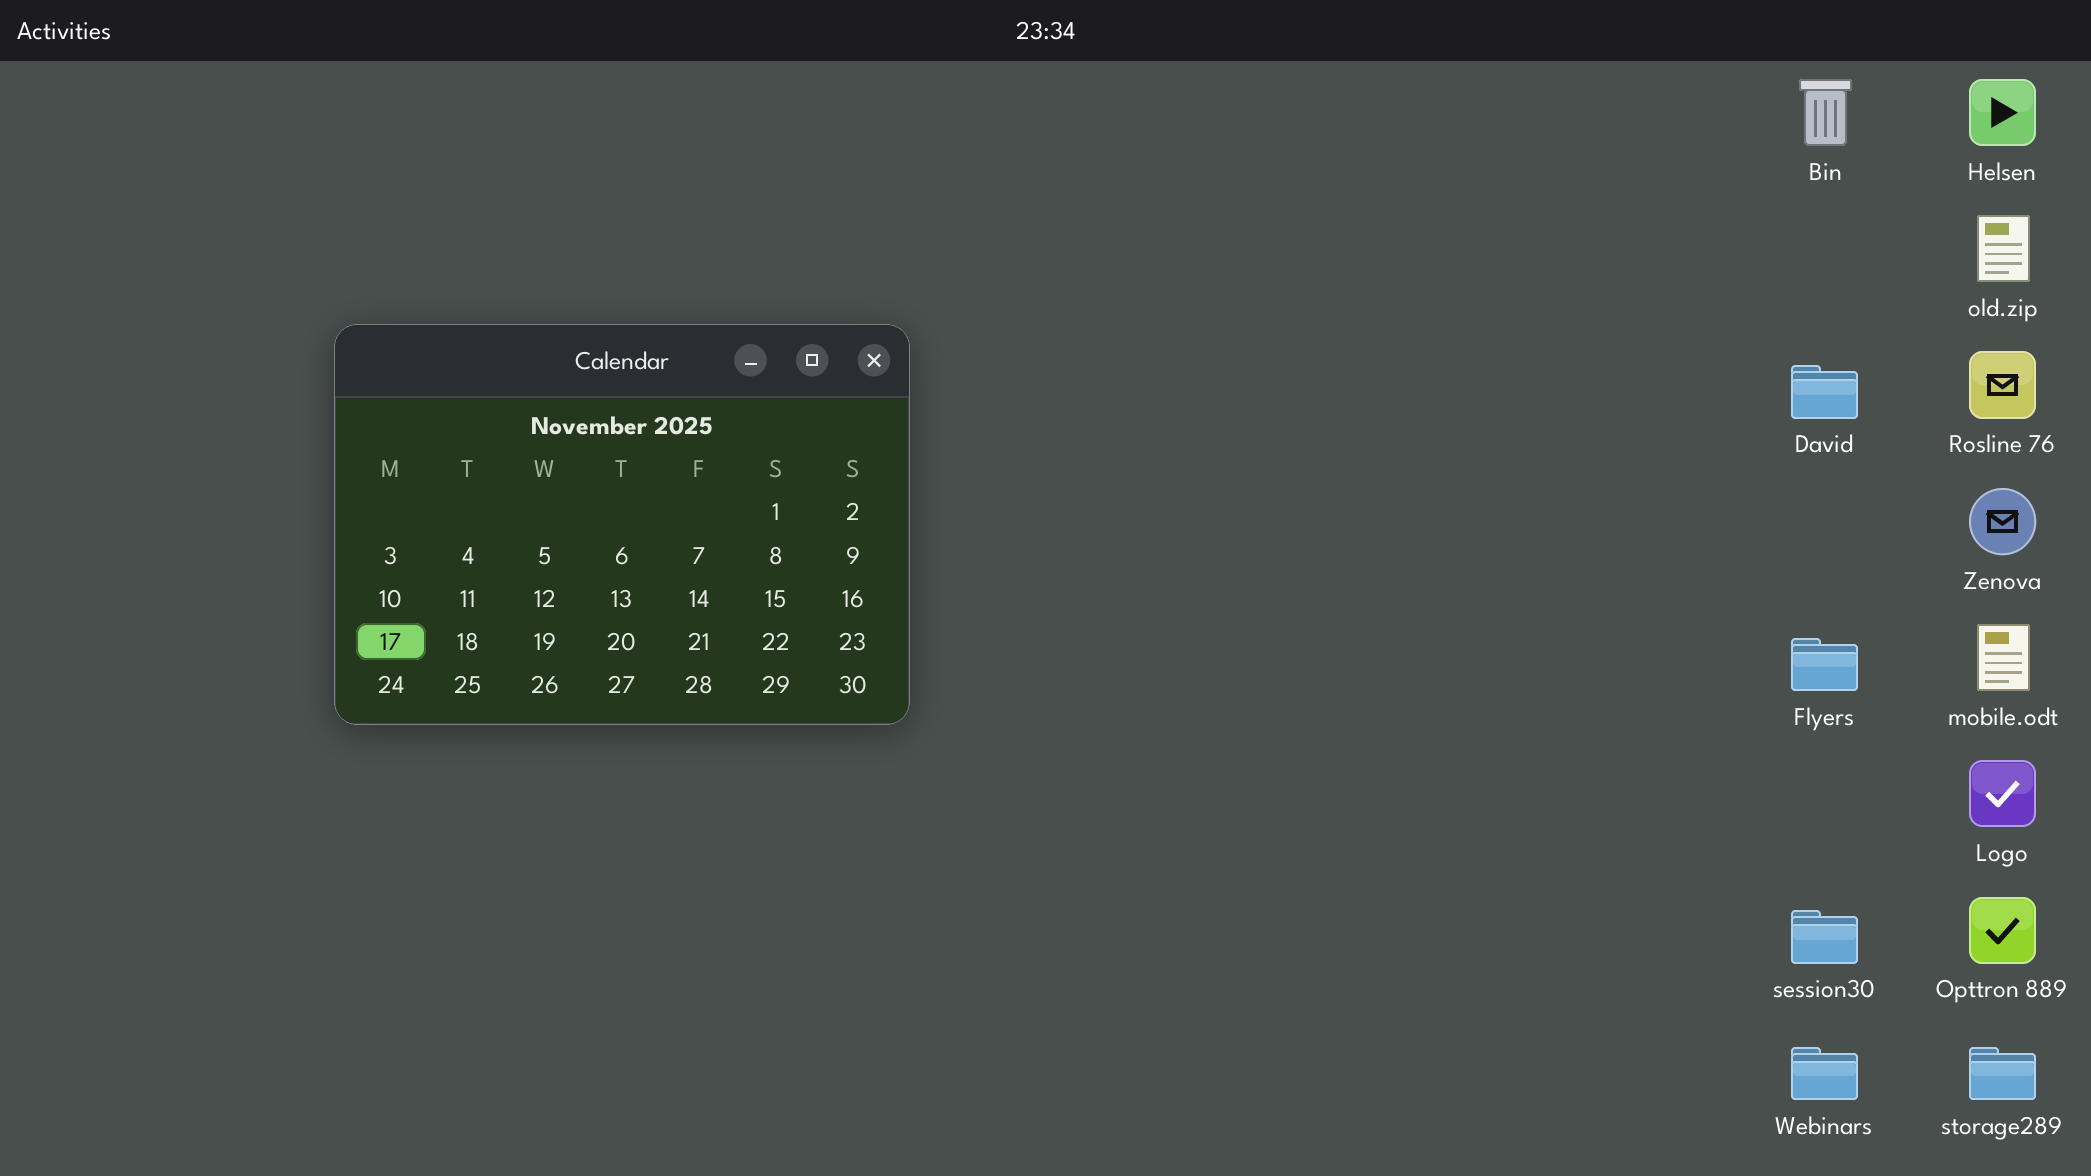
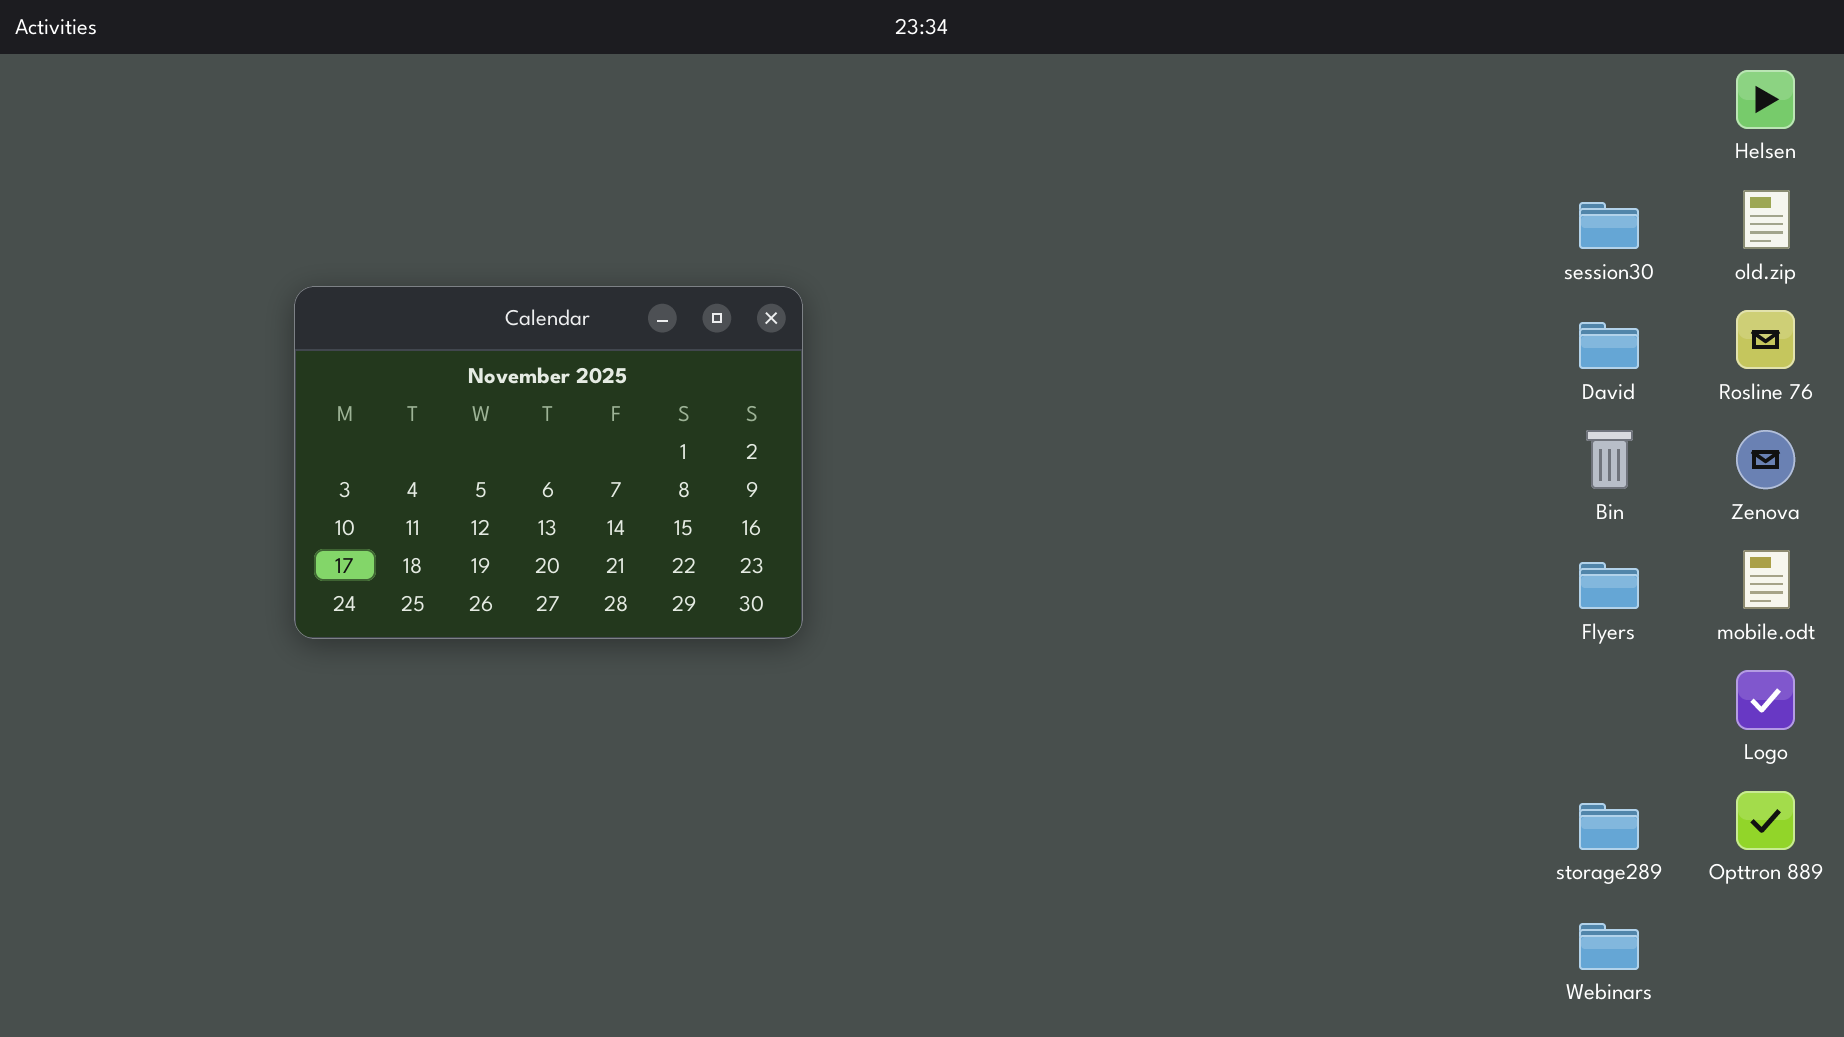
Bin: [1799,79,1852,146] -> [1586,430,1633,489], moved
session30: [1791,910,1858,964] -> [1579,202,1639,249], moved
storage289: [1969,1047,2036,1100] -> [1579,803,1639,850], moved

